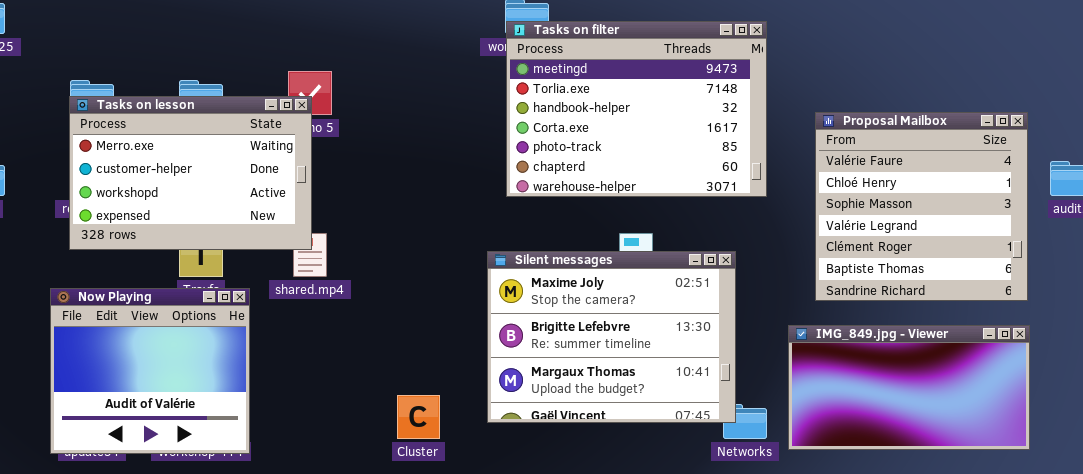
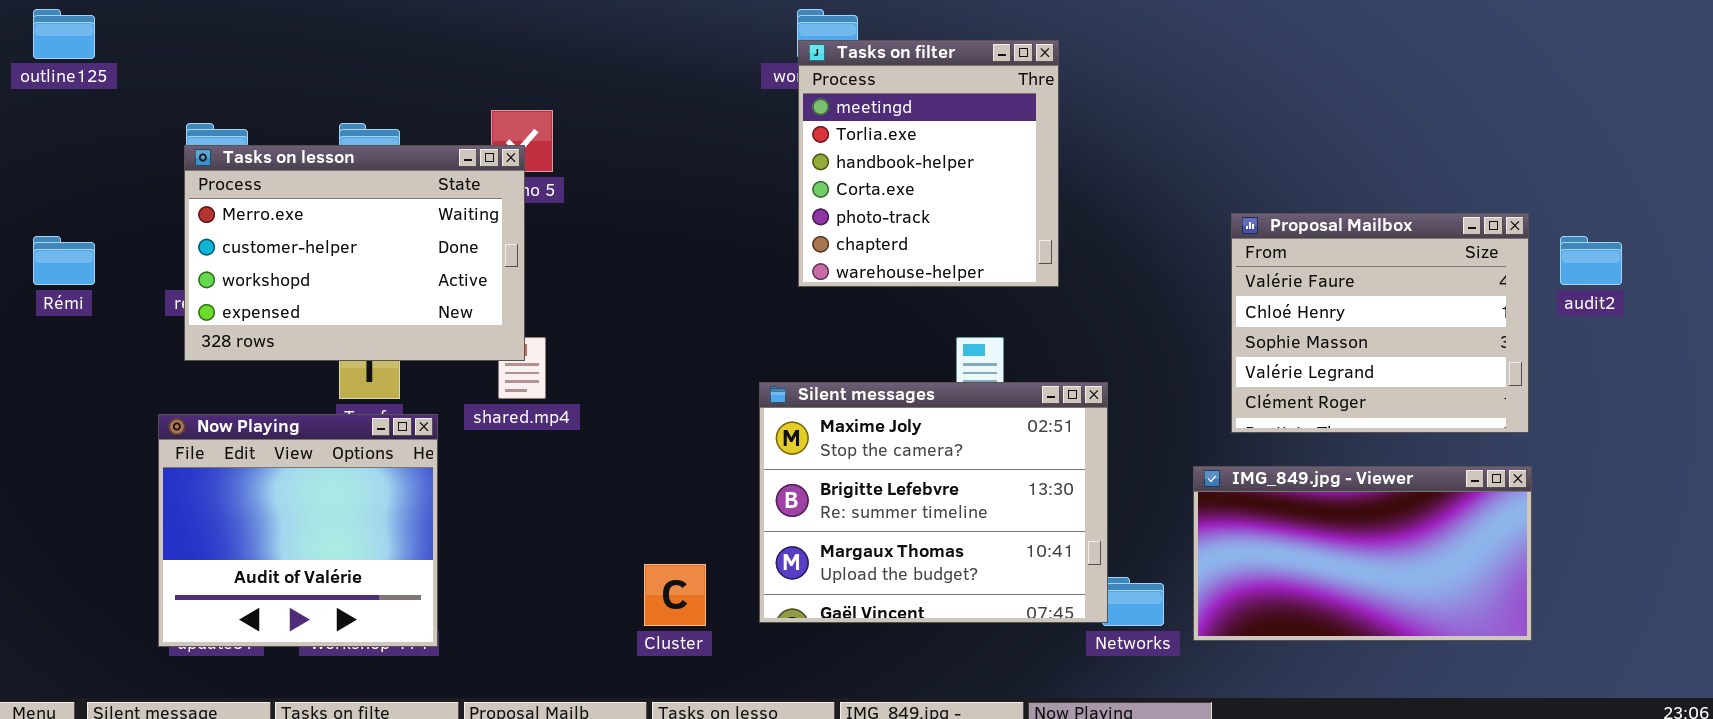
Tasks on filter: [506,21,767,197] -> [798,40,1059,287], resized
Proposal Mailbox: [815,112,1028,301] -> [1231,213,1529,433], resized
Silent messages: [487,251,736,423] -> [759,382,1108,623], moved

